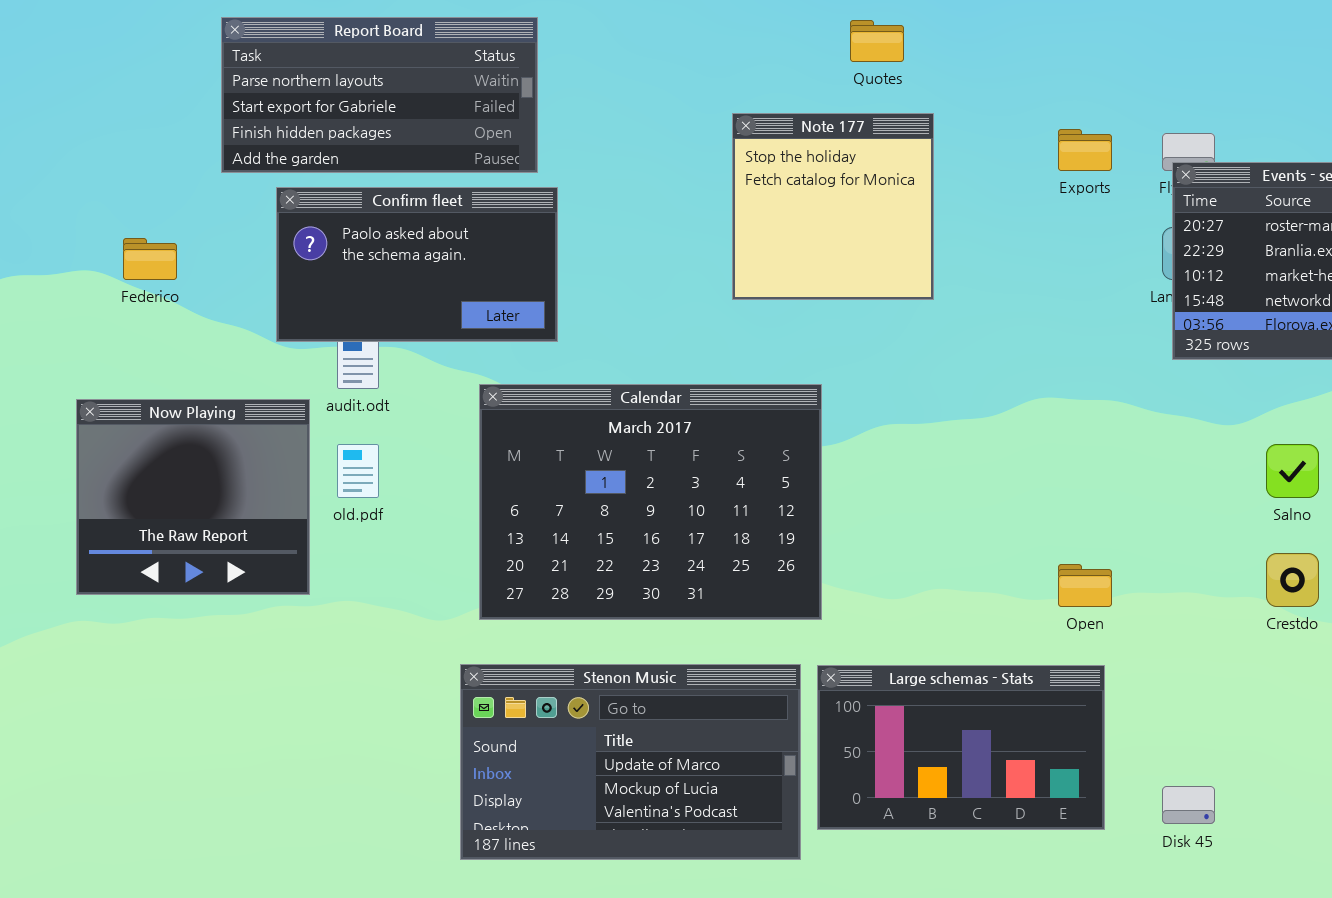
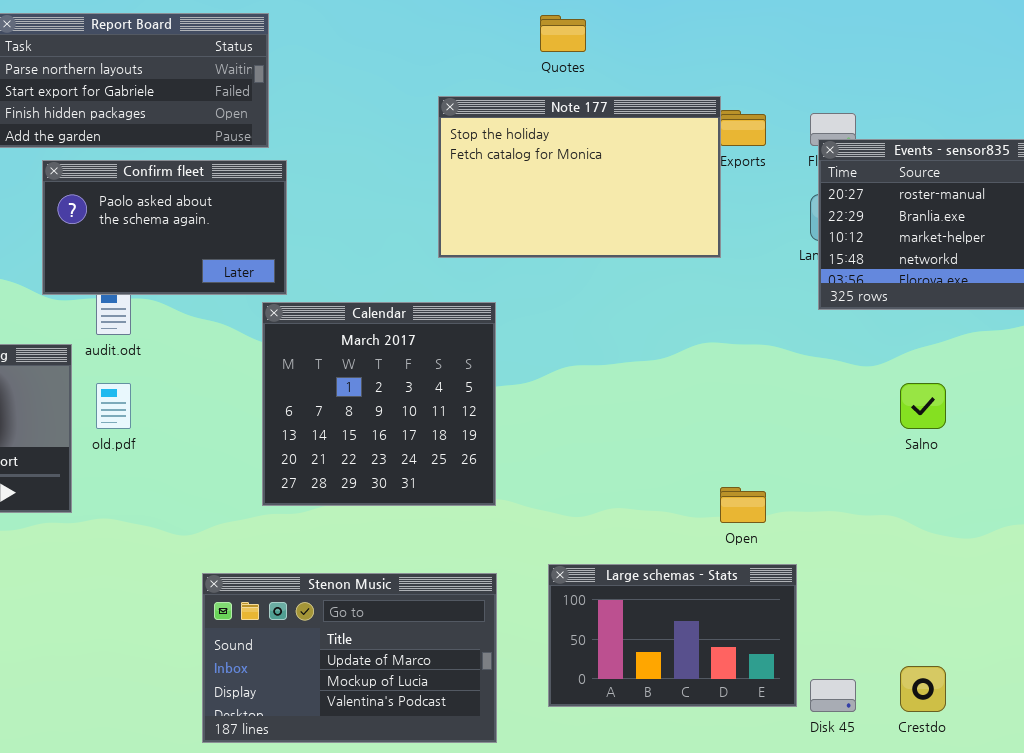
Note 177: [732,113,934,300] -> [438,96,721,258], resized
Calendar: [479,384,822,620] -> [262,302,496,506], moved, resized
Crestdo: [1266,553,1319,607] -> [900,666,946,712], moved
Large schemas - Stats: [817,665,1105,830] -> [548,564,797,707], moved

